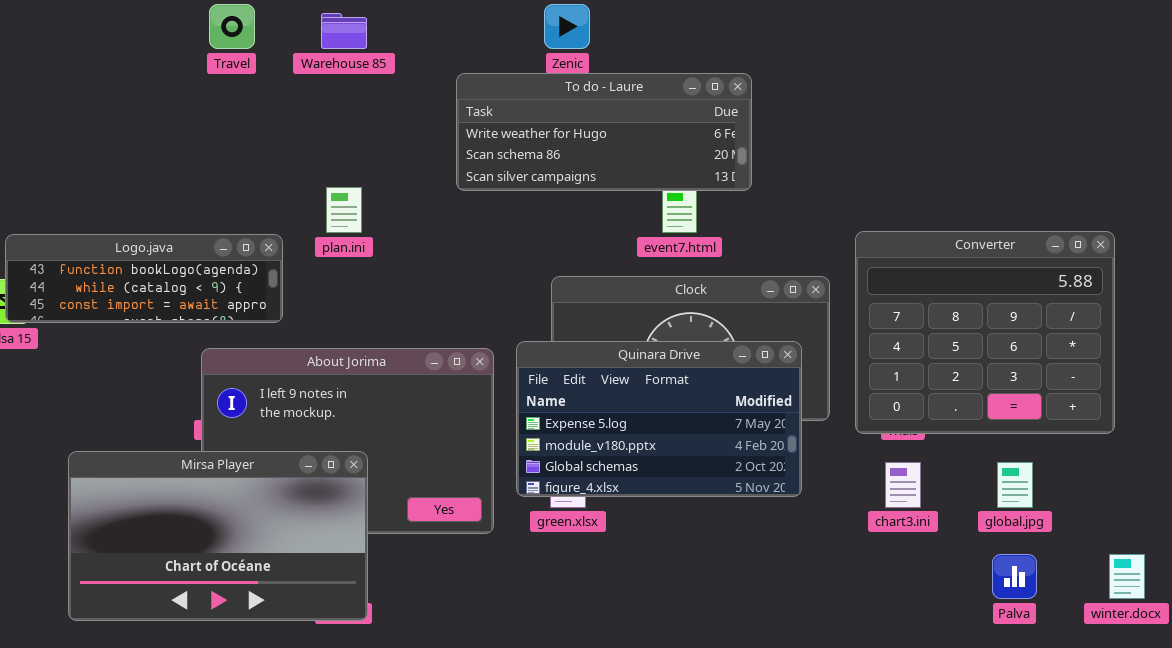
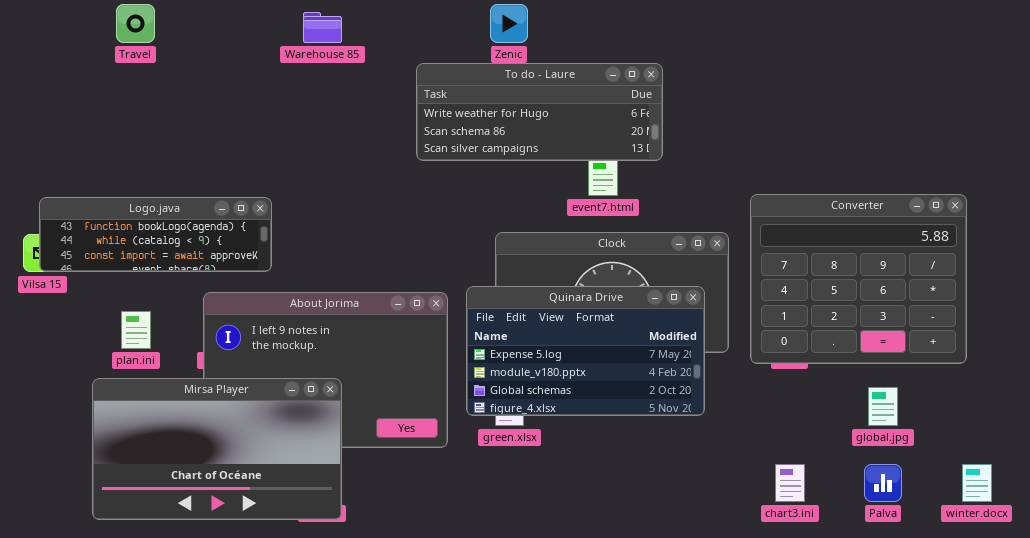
Travel: [209,4,255,49] -> [116,4,155,43], moved
plan.ini: [326,187,362,233] -> [121,311,151,349], moved
chart3.ini: [885,462,921,508] -> [775,464,805,502], moved

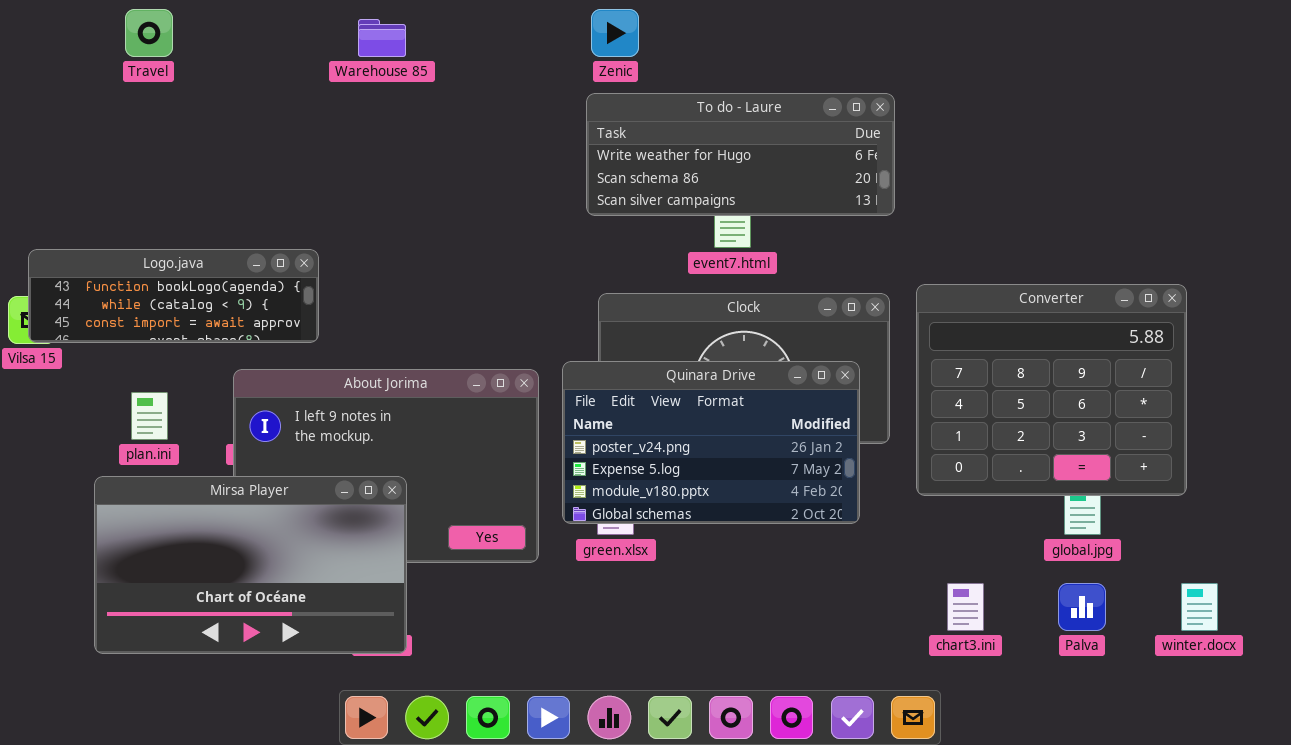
To do - Laure: [416,63,663,161] -> [586,93,895,216], moved
Converter: [750,194,967,364] -> [916,284,1187,496], moved
Quinara Drive: [466,286,705,416] -> [562,361,860,524], scrolled up 1 row

